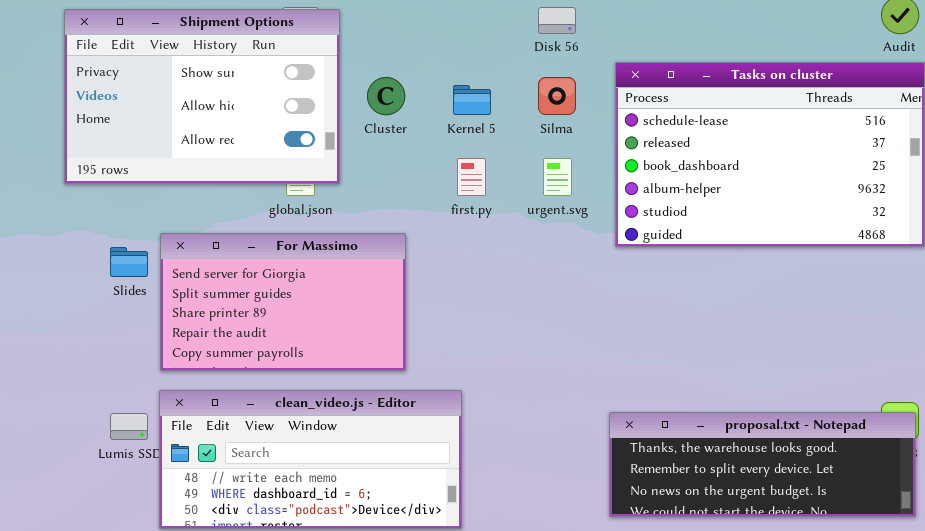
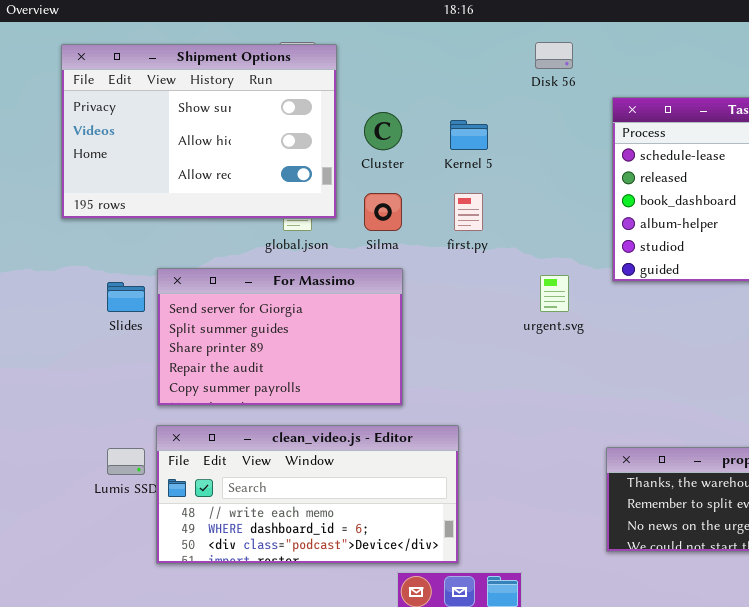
Silma: [538,77,576,115] -> [364,193,402,231], moved
urgent.svg: [543,158,572,196] -> [540,275,569,312], moved

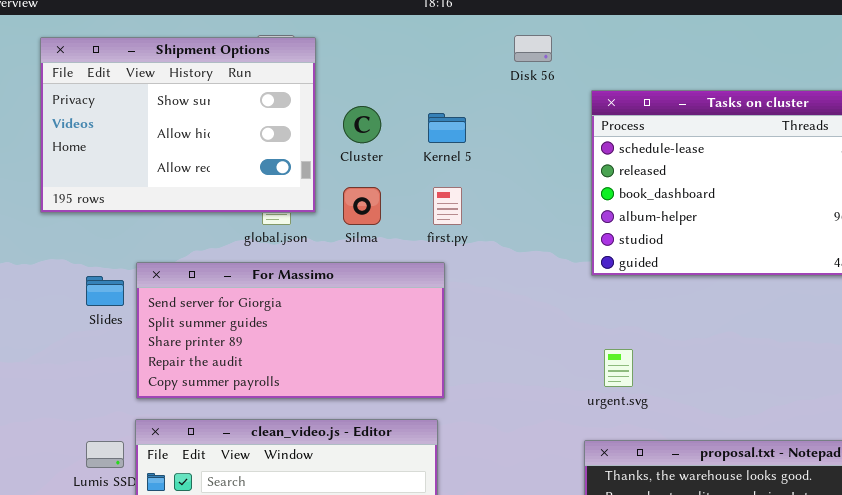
For Massimo: [157,268,403,406] -> [136,262,445,399], resized
urgent.svg: [540,275,569,312] -> [604,349,633,387], moved

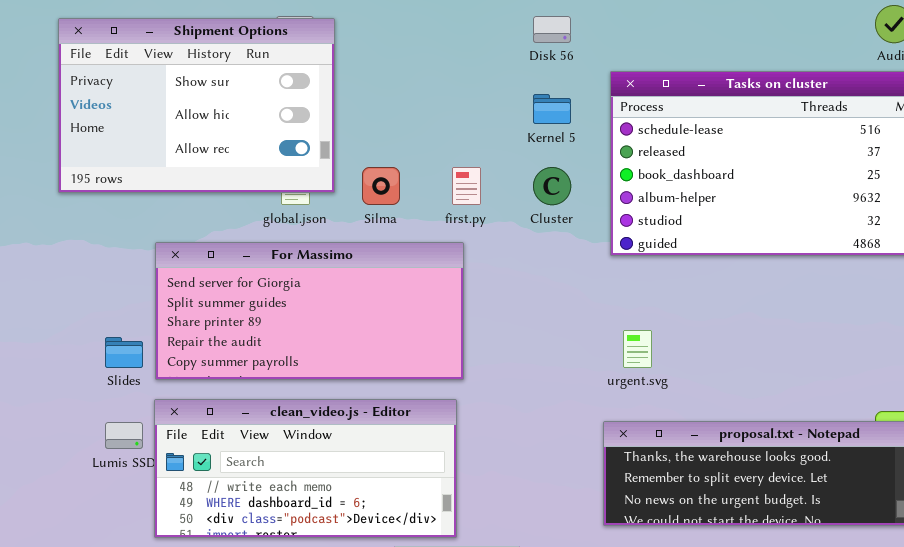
Cluster: [343,106,381,143] -> [533,167,571,205], moved
Kernel 5: [428,113,466,143] -> [533,94,571,124], moved
Slides: [86,276,124,306] -> [105,337,143,368], moved

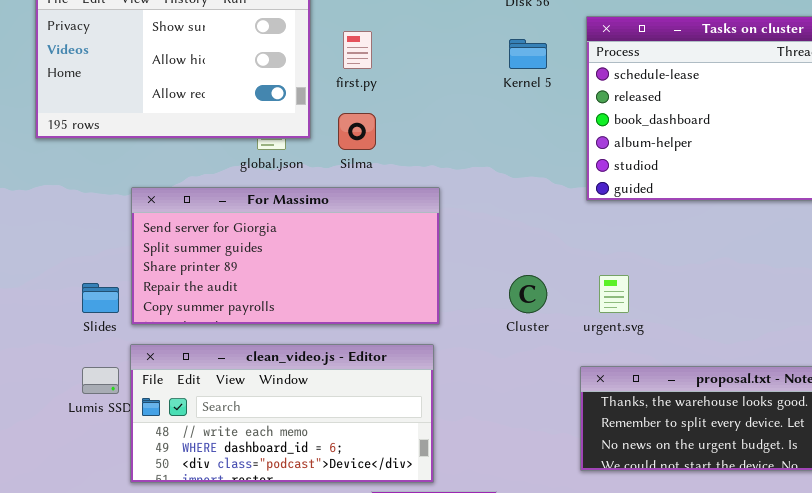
first.py: [452,167,481,205] -> [343,31,372,69], moved
Cluster: [533,167,571,205] -> [509,275,547,313], moved

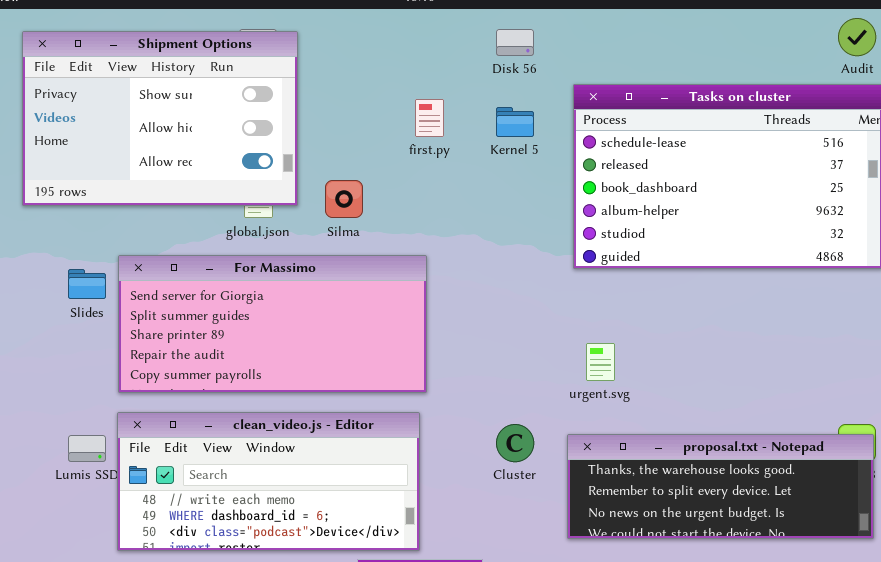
first.py: [343,31,372,69] -> [415,99,444,137], moved
Cluster: [509,275,547,313] -> [496,424,534,462], moved
Slides: [82,283,119,313] -> [68,269,106,299], moved

